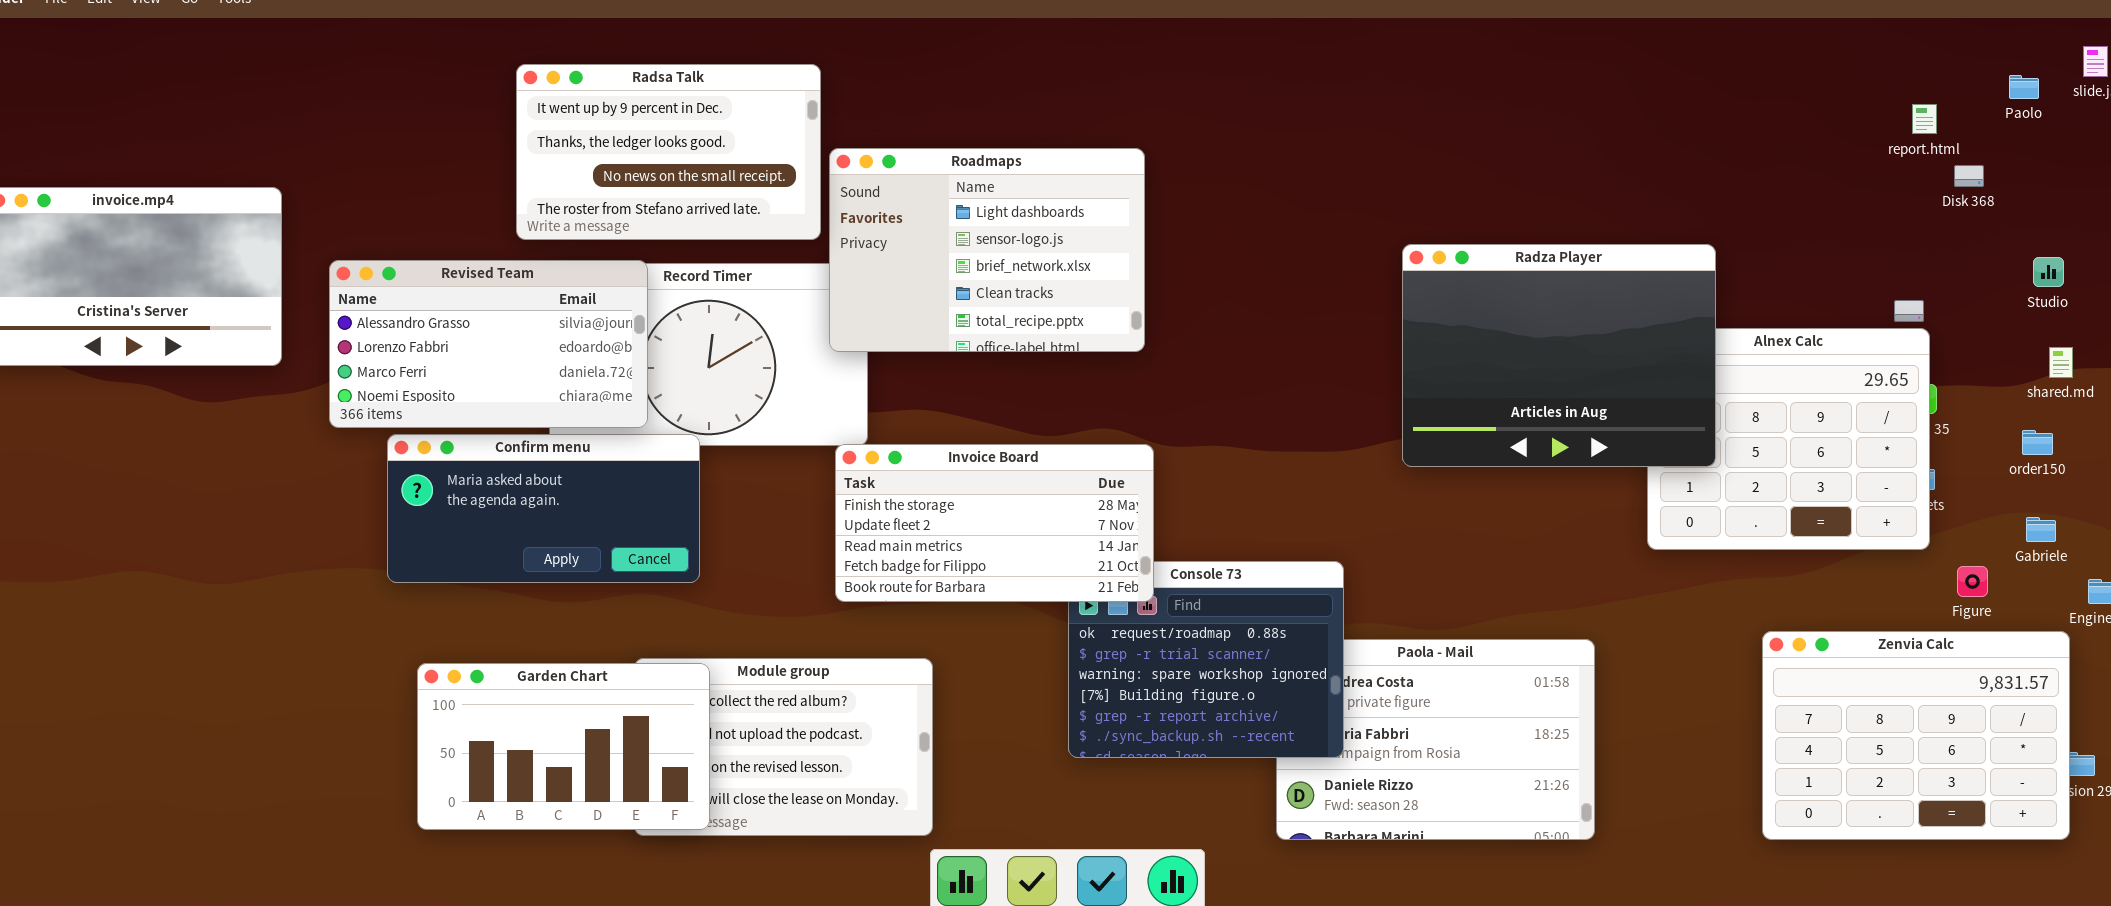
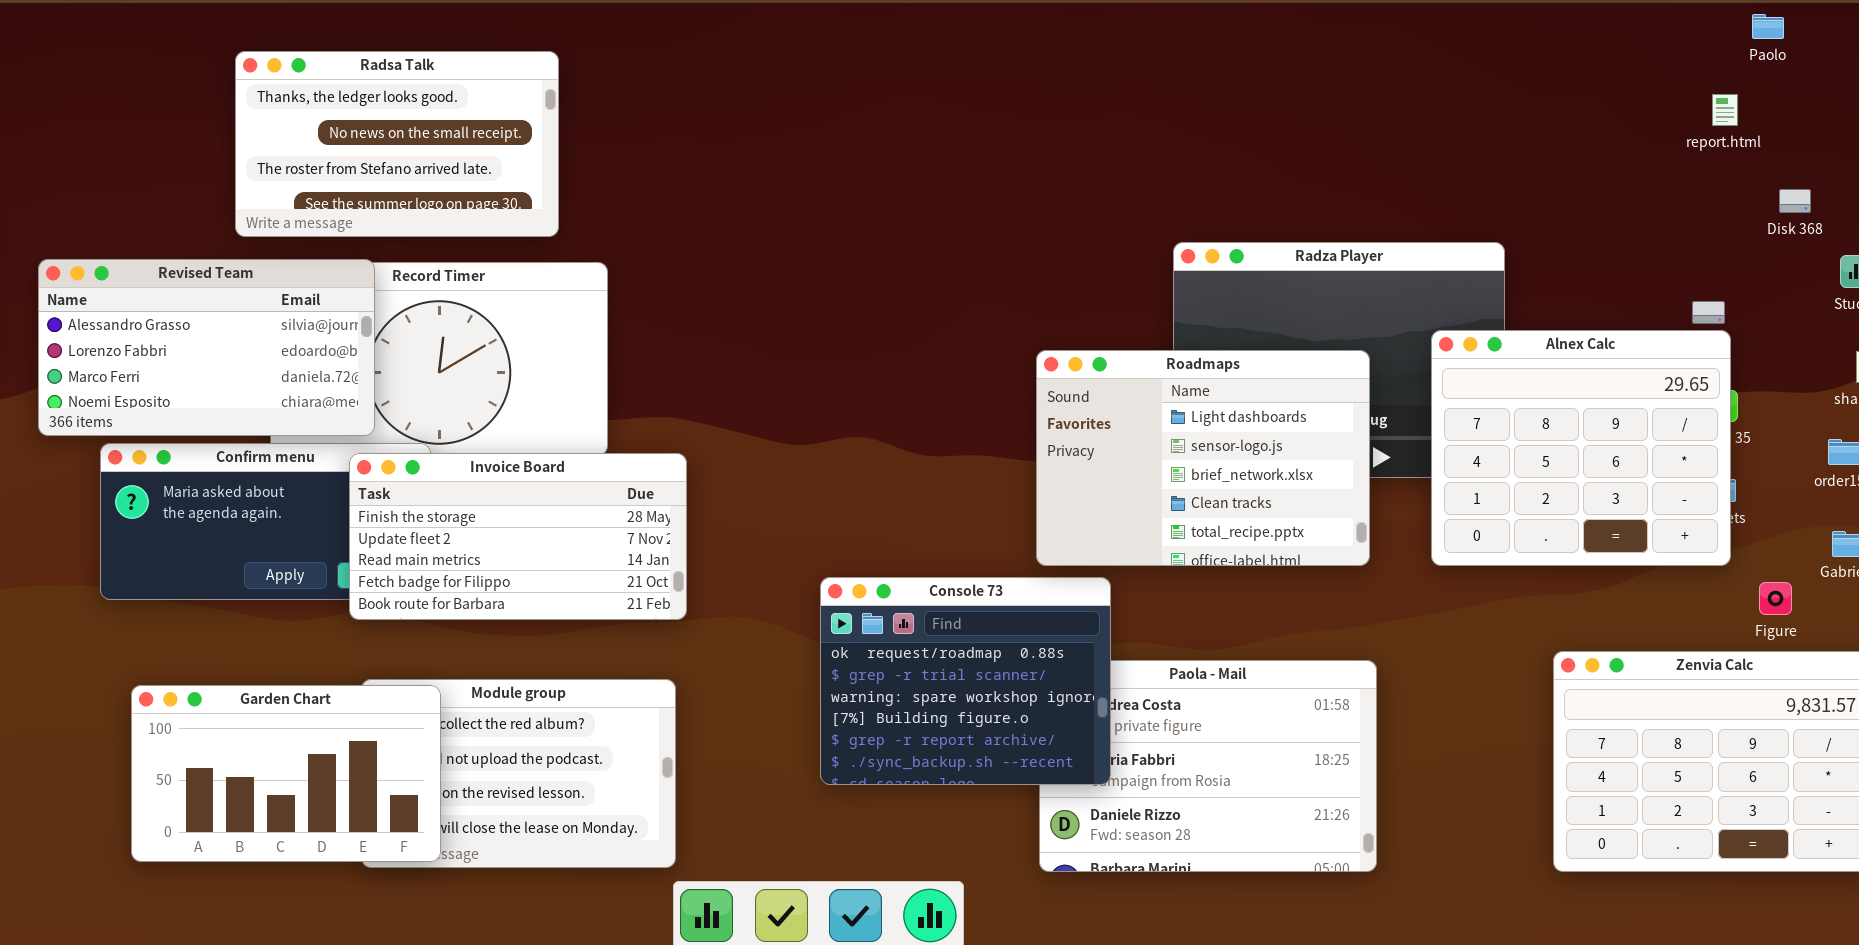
Radsa Talk: [516,64,821,240] -> [235,51,559,237], scrolled down 1 row
Paolo: [2009,75,2039,99] -> [1752,14,1784,39], moved
Roadmaps: [829,148,1145,352] -> [1036,350,1370,566], moved
Disk 368: [1954,165,1984,187] -> [1779,189,1811,213], moved
Alnex Calc: [1647,328,1930,550] -> [1431,330,1731,566], raised
Invoice Board: [835,444,1154,602] -> [349,453,687,620], moved

